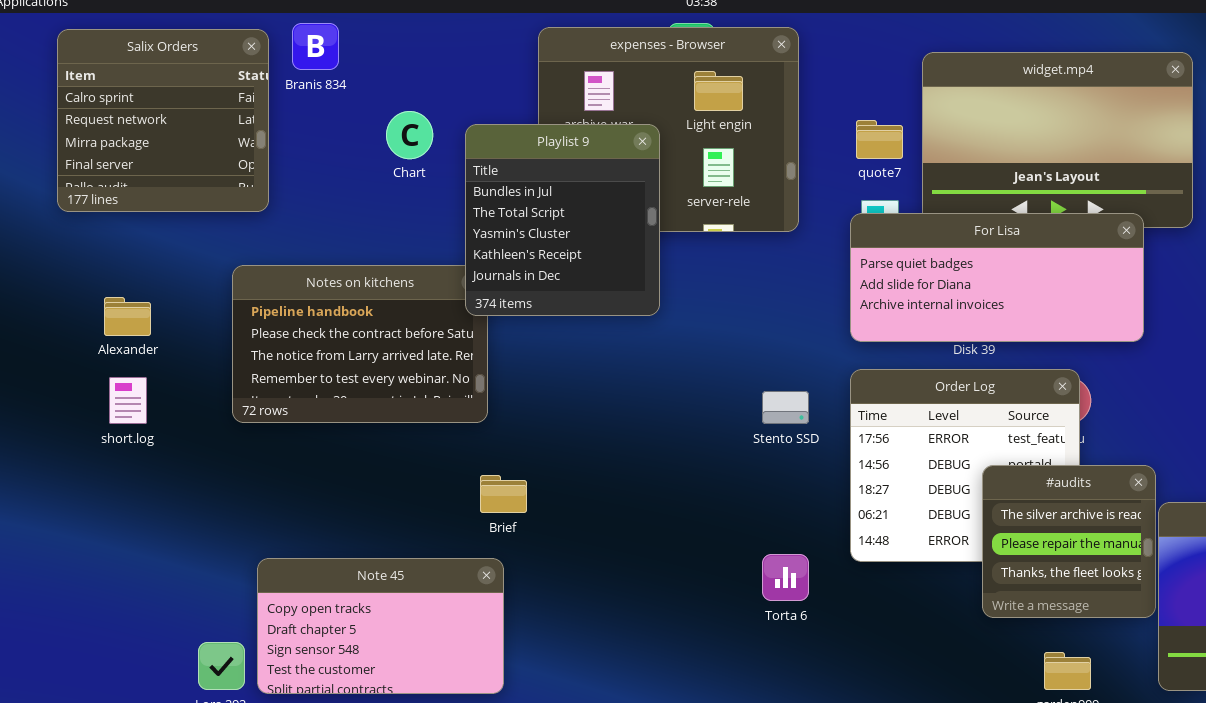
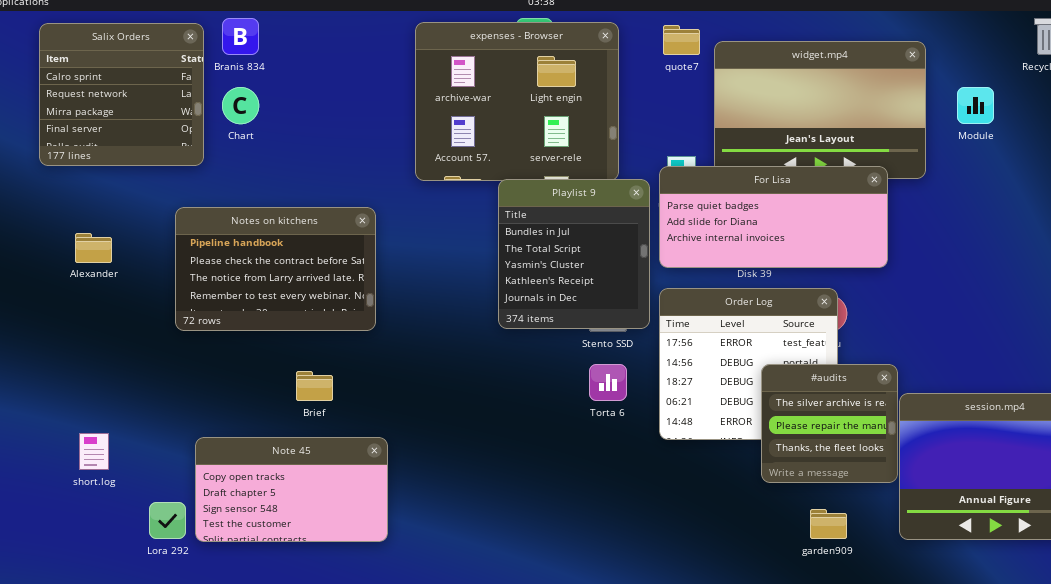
Chart: [386,111,433,159] -> [222,87,259,124], moved
quote7: [856,120,903,159] -> [663,25,700,55], moved
Playlist 9: [465,124,660,316] -> [498,179,650,329], moved
short.log: [109,377,147,424] -> [79,433,109,470], moved
Brief: [480,475,527,513] -> [296,371,333,401], moved
Torta 6: [762,554,809,601] -> [589,364,627,401], moved

